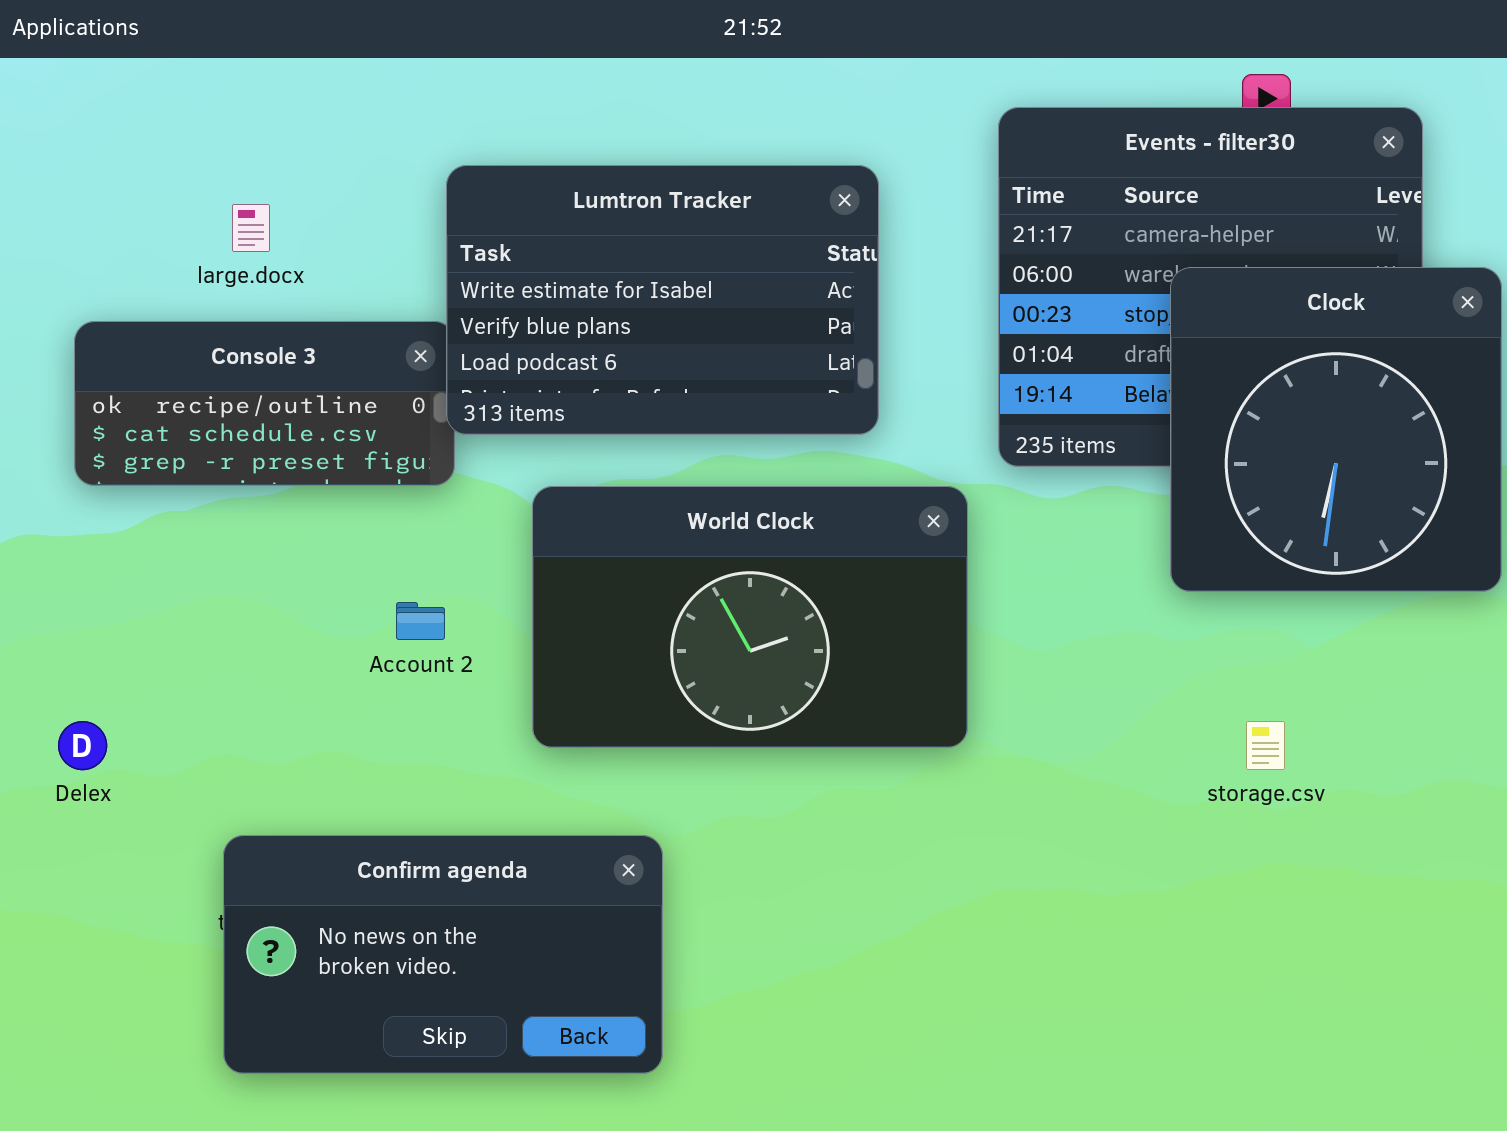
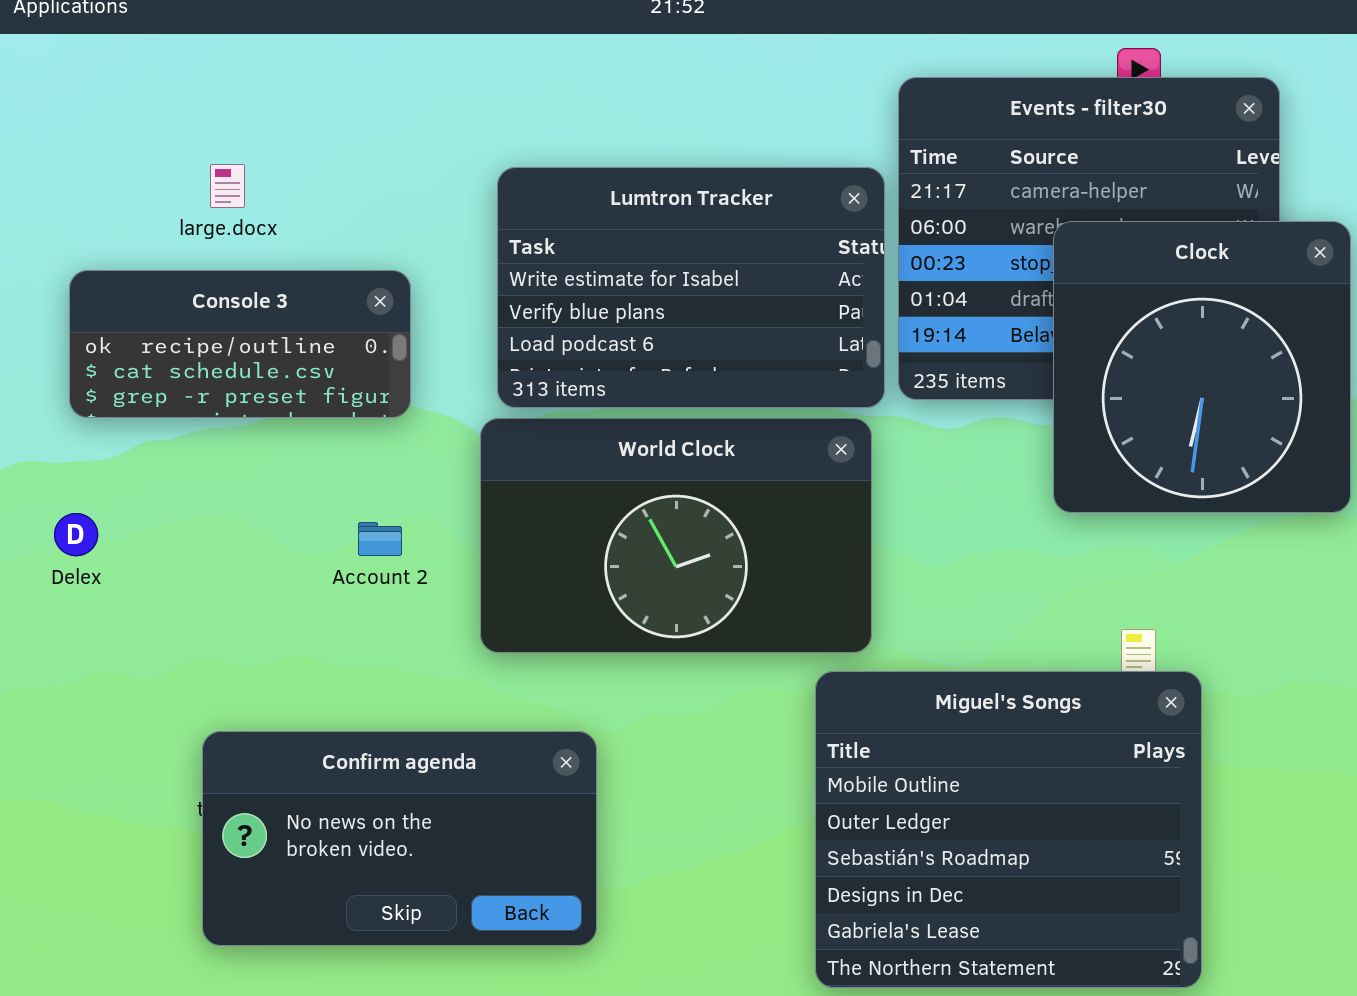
Lumtron Tracker: [446,165,879,435] -> [497,167,885,408], moved
Delex: [58,721,107,770] -> [54,513,98,556], moved
Miguel's Songs: none -> [815,671,1202,988], opened

